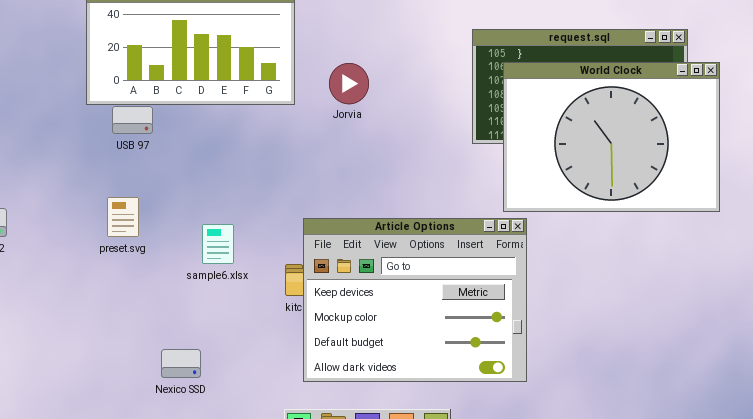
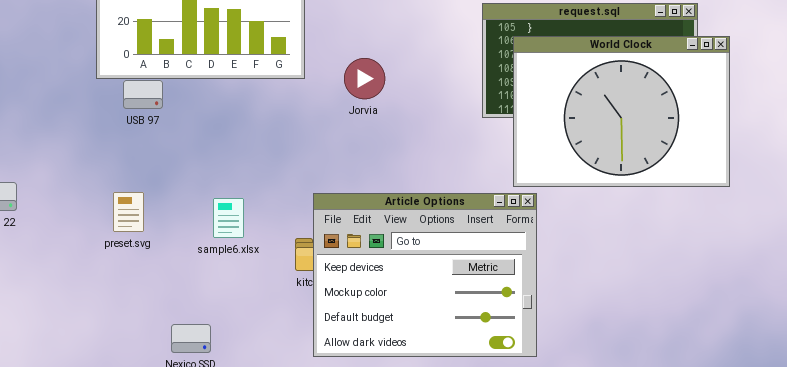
Jorvia: [329,63,369,104] -> [344,58,385,99], moved
preset.svg: [107,197,139,237] -> [113,192,144,232], moved

